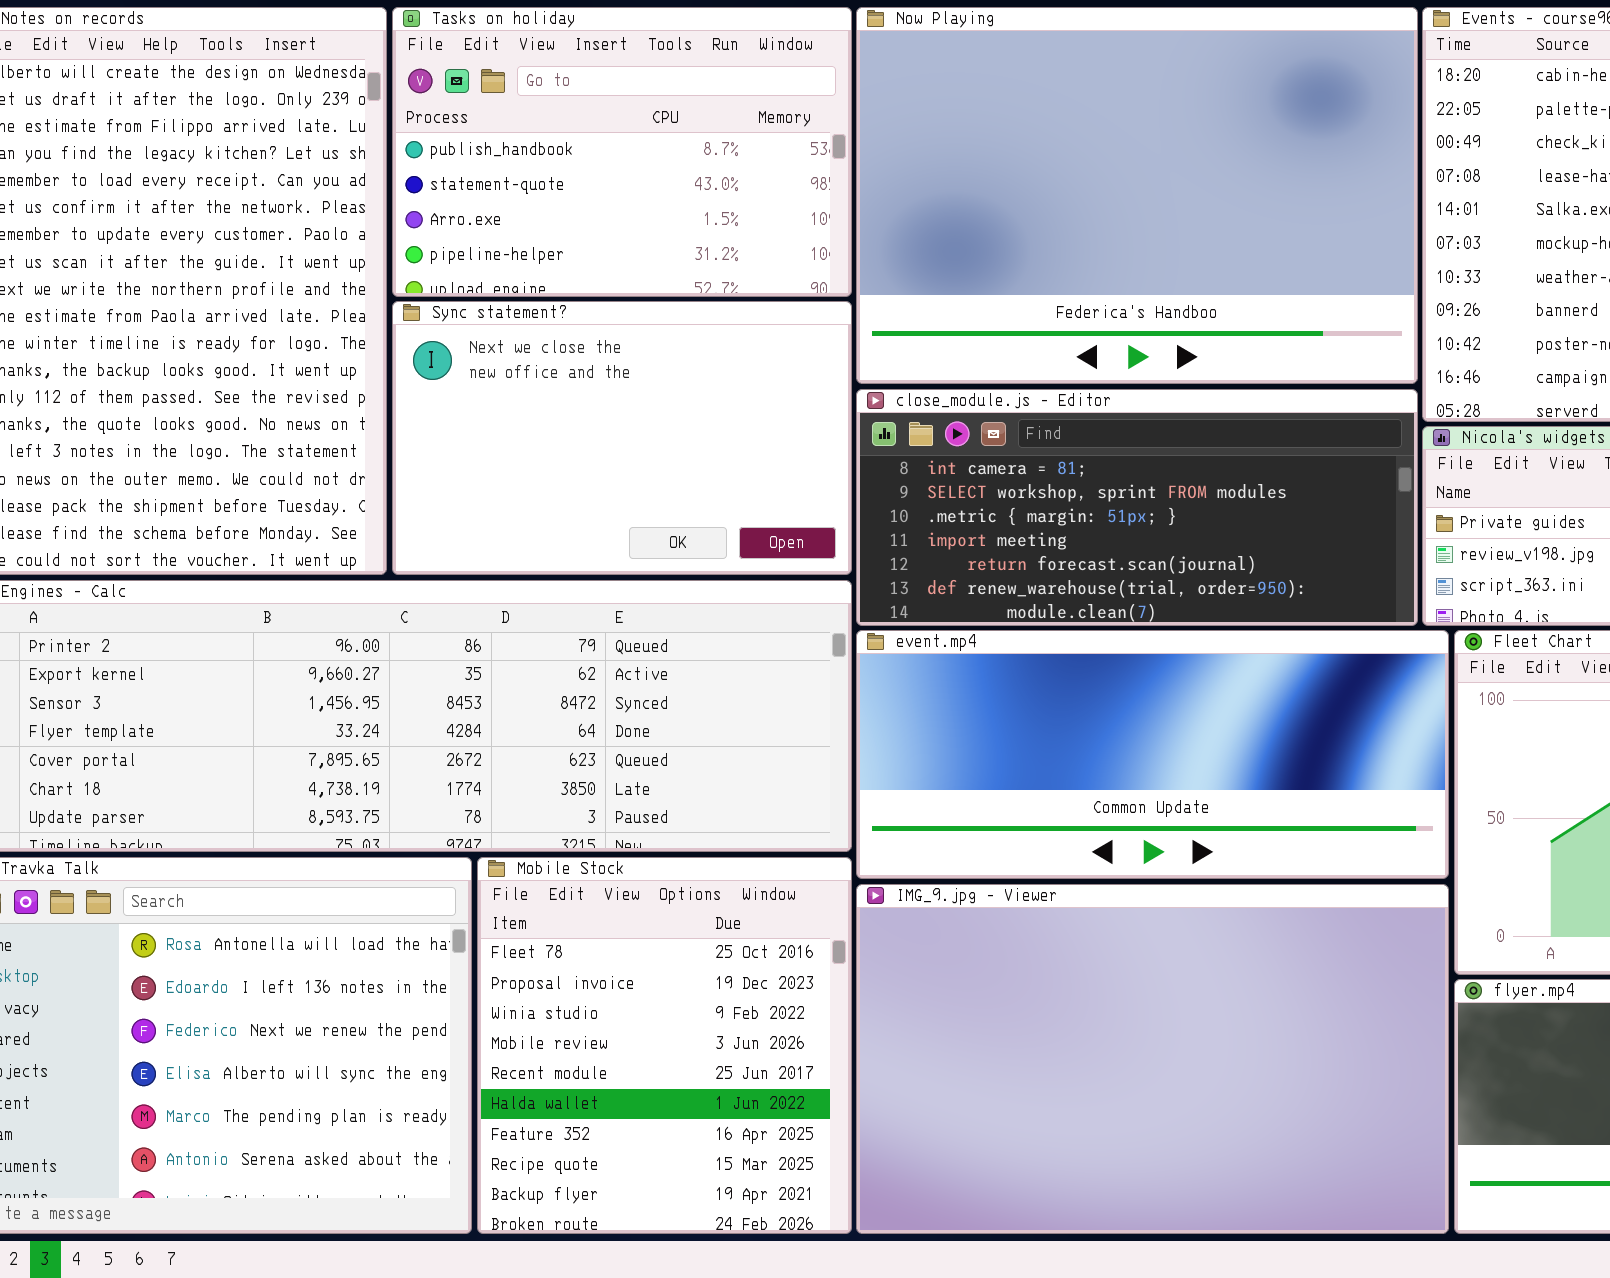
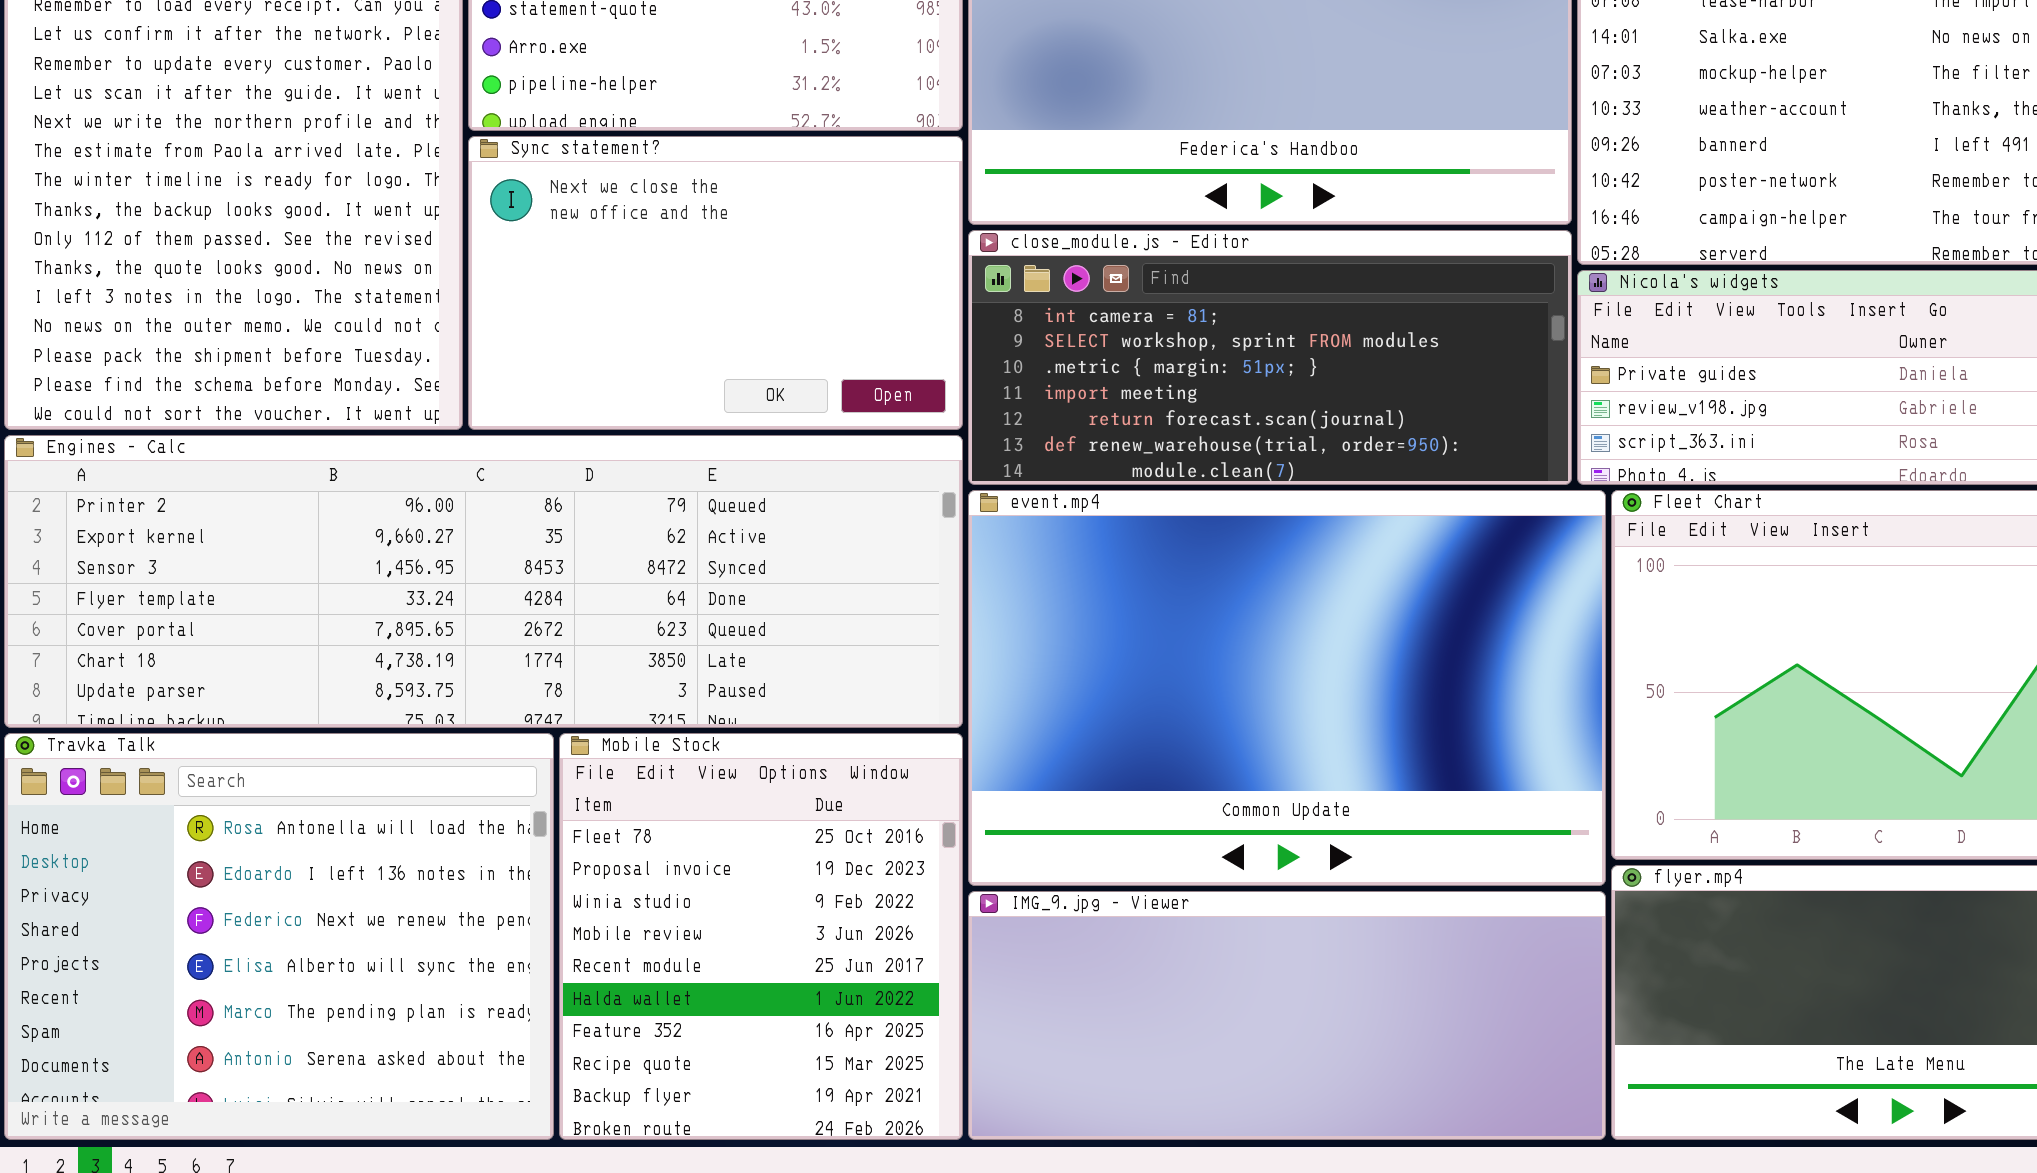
event.mp4: [856,630,1449,879] -> [968,490,1606,886], resized
IMG_9.jpg - Viewer: [856,884,1449,1234] -> [968,891,1606,1140], resized

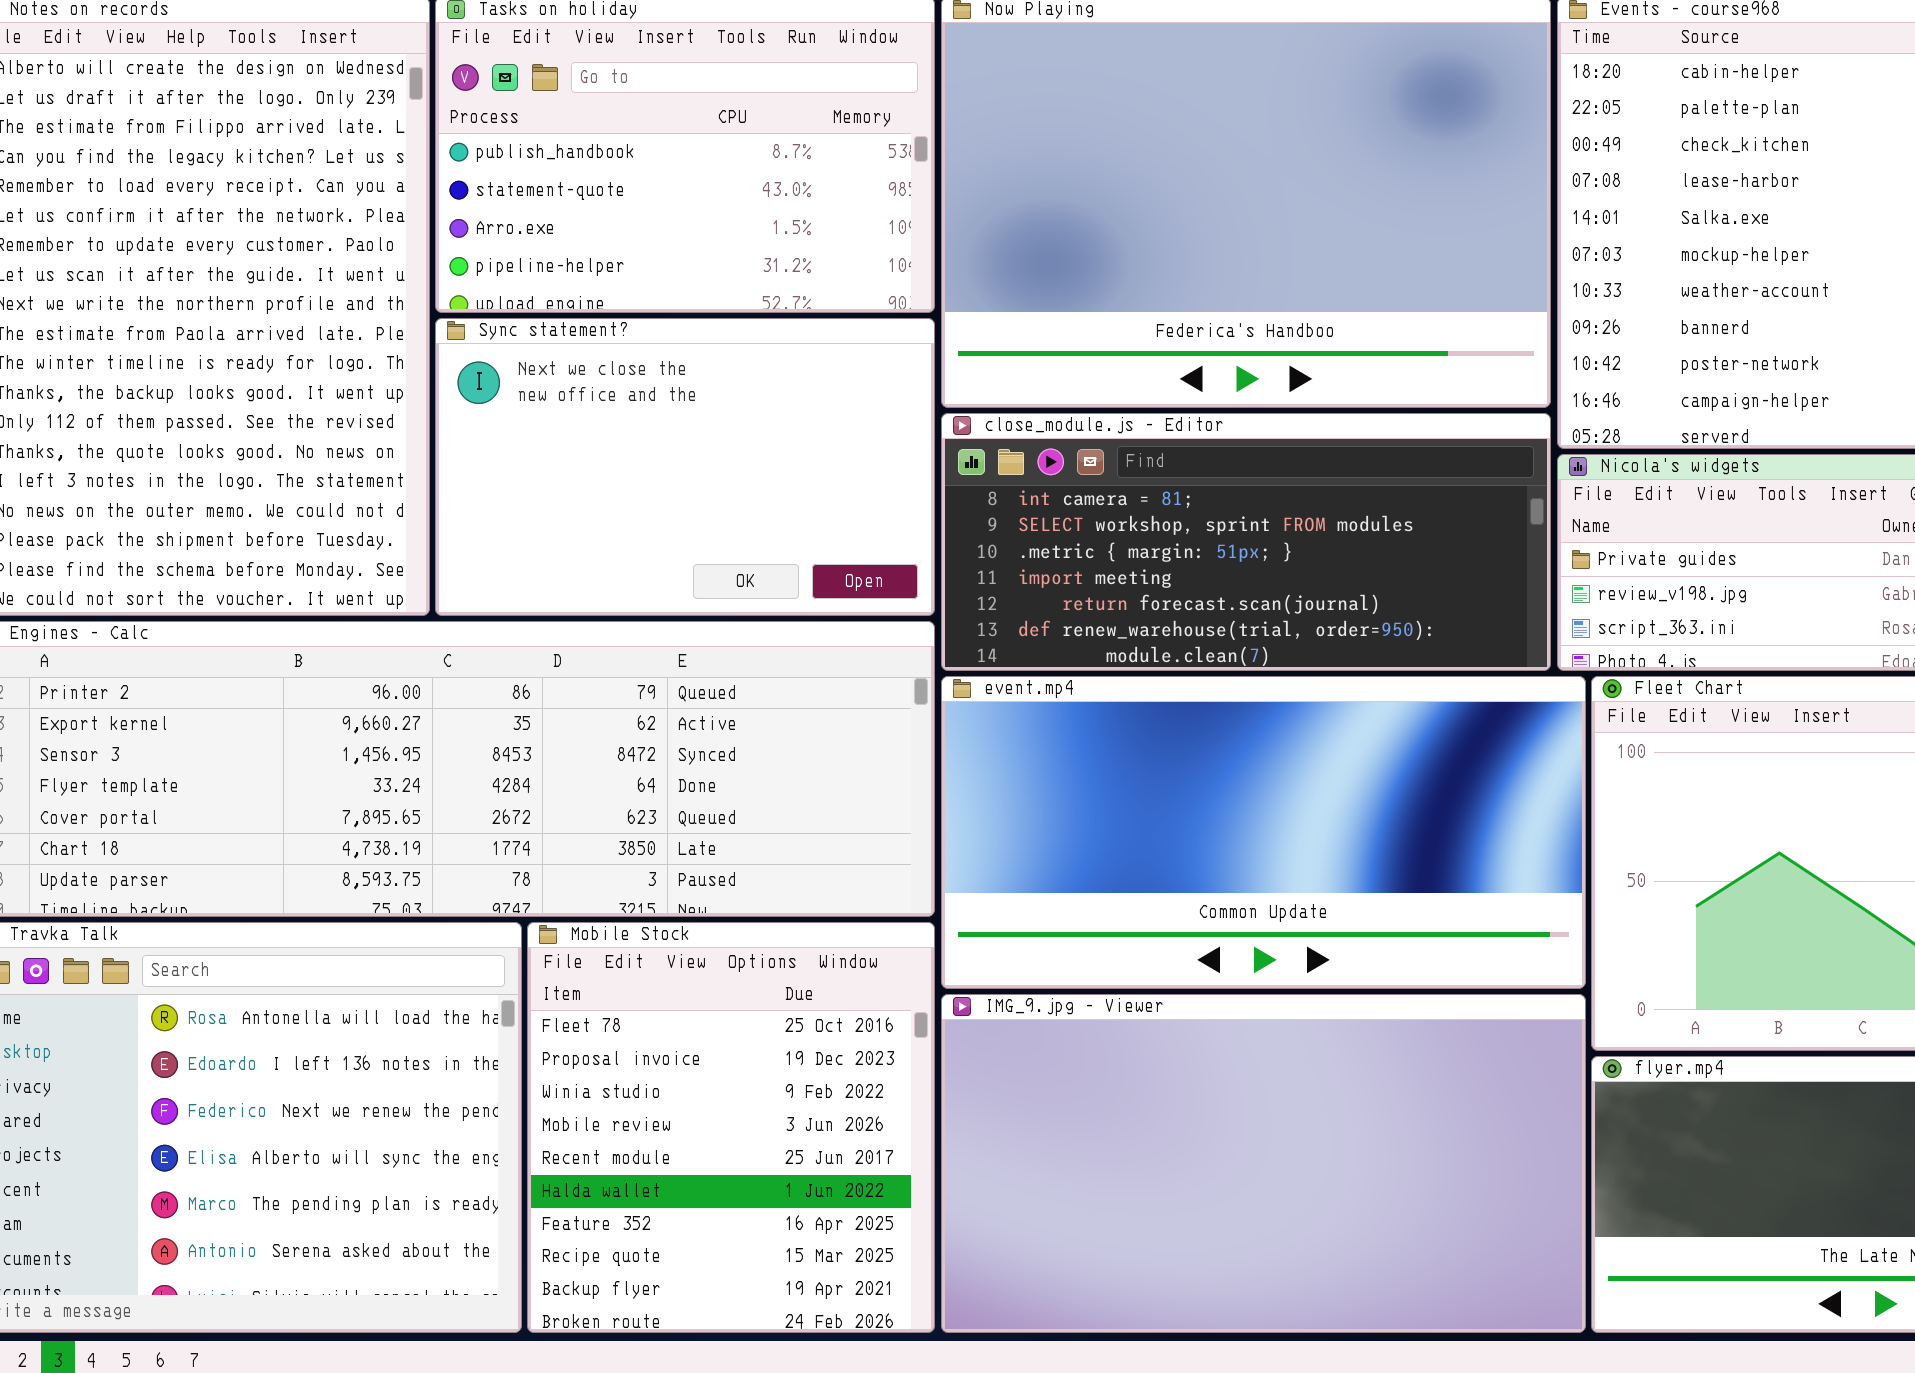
event.mp4: [968,490,1606,886] -> [941,676,1586,989], resized
IMG_9.jpg - Viewer: [968,891,1606,1140] -> [941,994,1586,1333], resized

